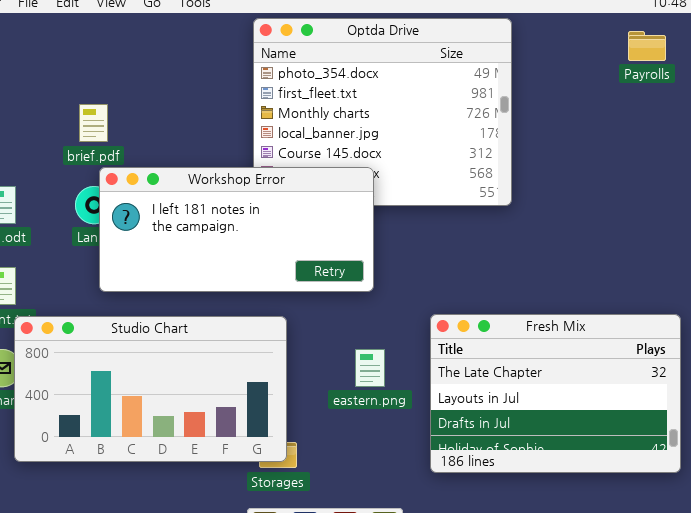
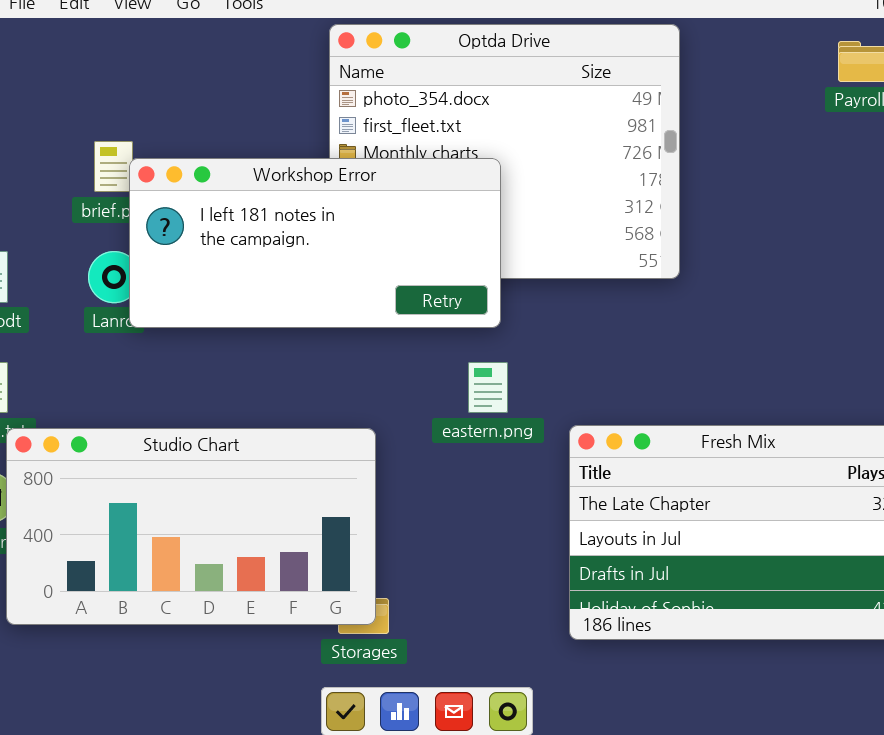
Workshop Error: [99,167,374,292] -> [129,158,501,328], moved
eastern.png: [355,349,385,387] -> [468,362,508,413], moved

